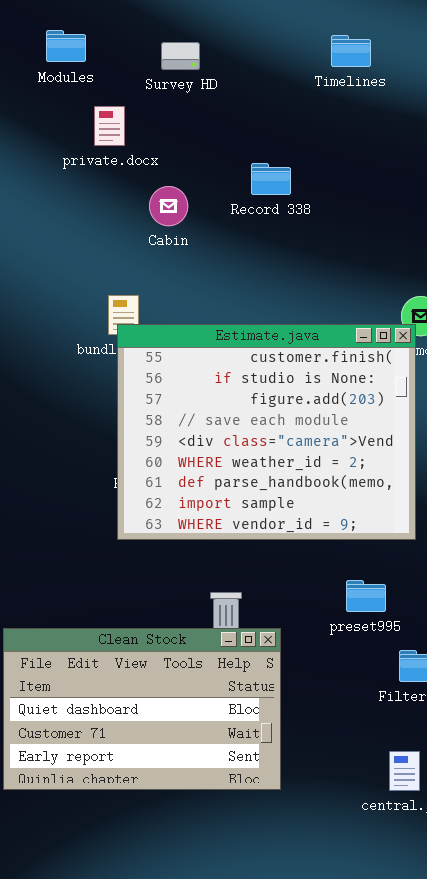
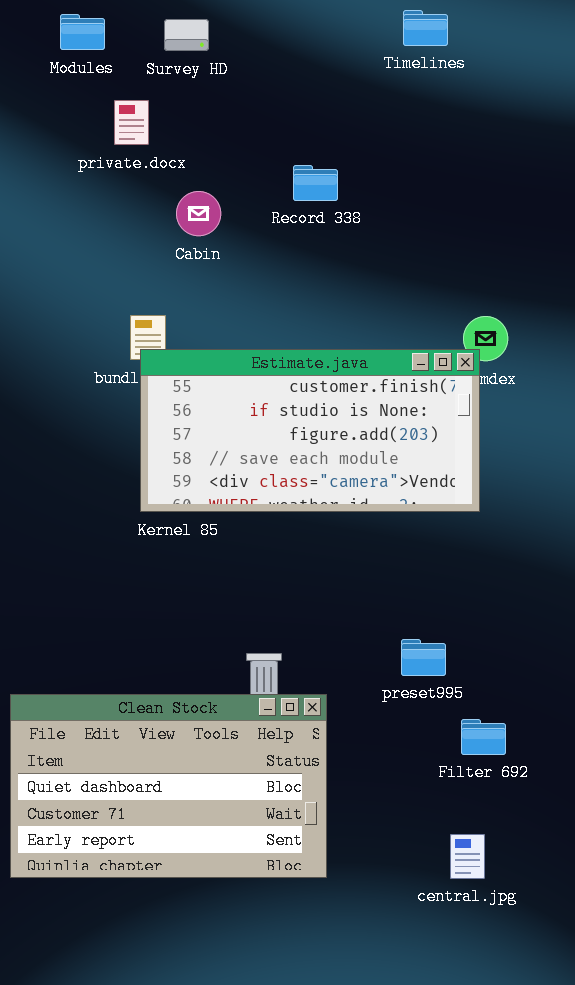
Timelines: [331,35,371,67] -> [403,10,448,46], moved
Survey HD: [161,42,200,70] -> [164,19,209,51], moved
Estimate.java: [117,324,416,540] -> [140,349,480,512], resized

